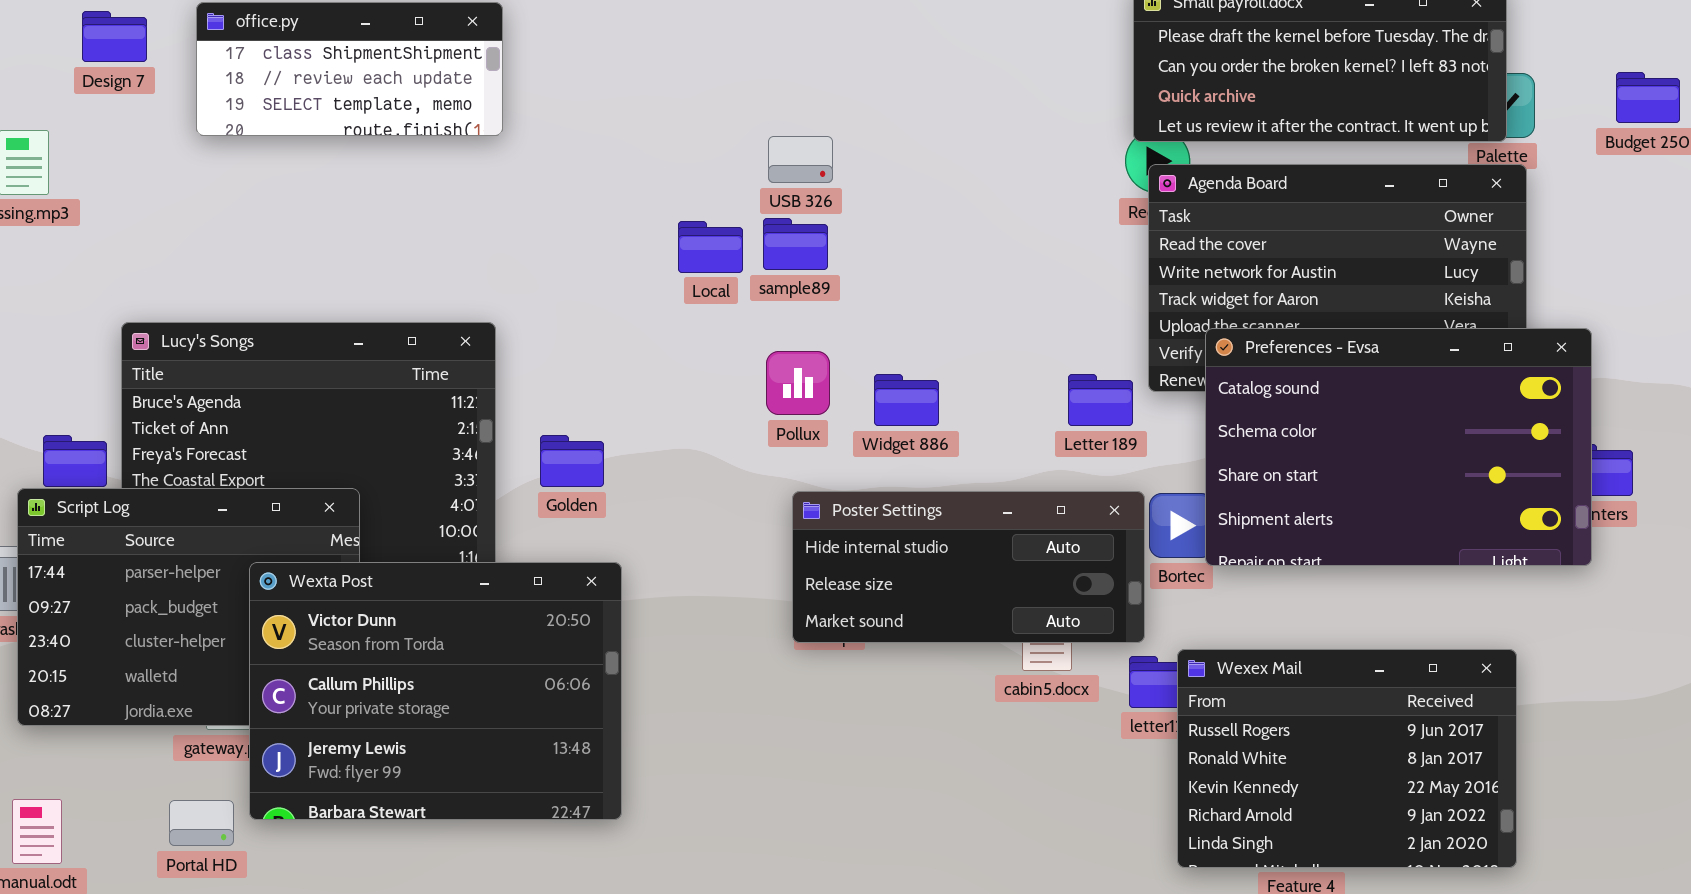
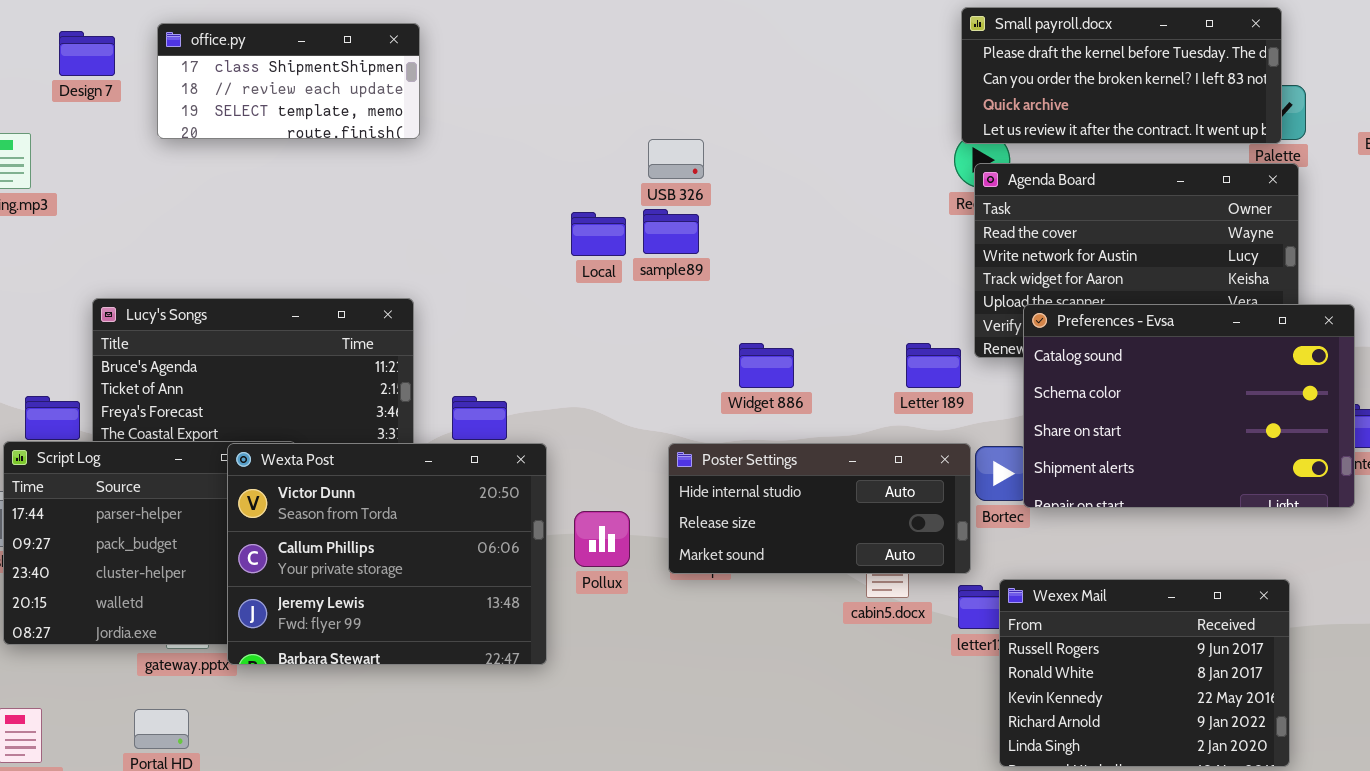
Pollux: [766,351,830,415] -> [574,511,630,567], moved
Wexta Post: [249,562,622,820] -> [227,443,547,665], moved

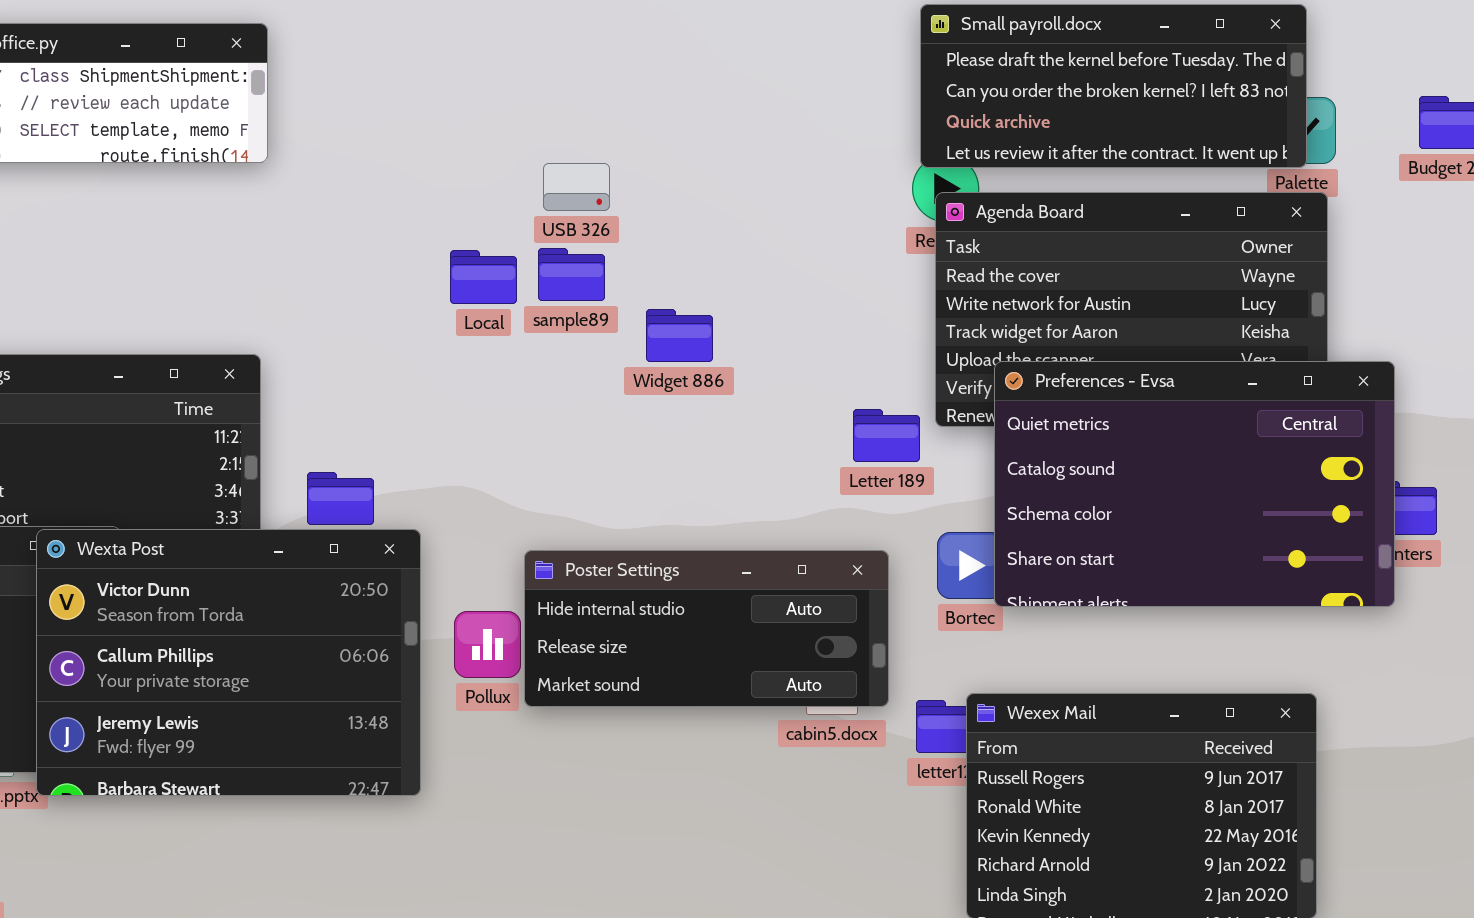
Preferences - Evsa: [1023,304,1355,508] -> [994,361,1395,607], scrolled up 1 row
Widget 886: [739,343,794,388] -> [646,309,713,362], moved
Poster Settings: [668,443,971,574] -> [524,550,889,707], moved

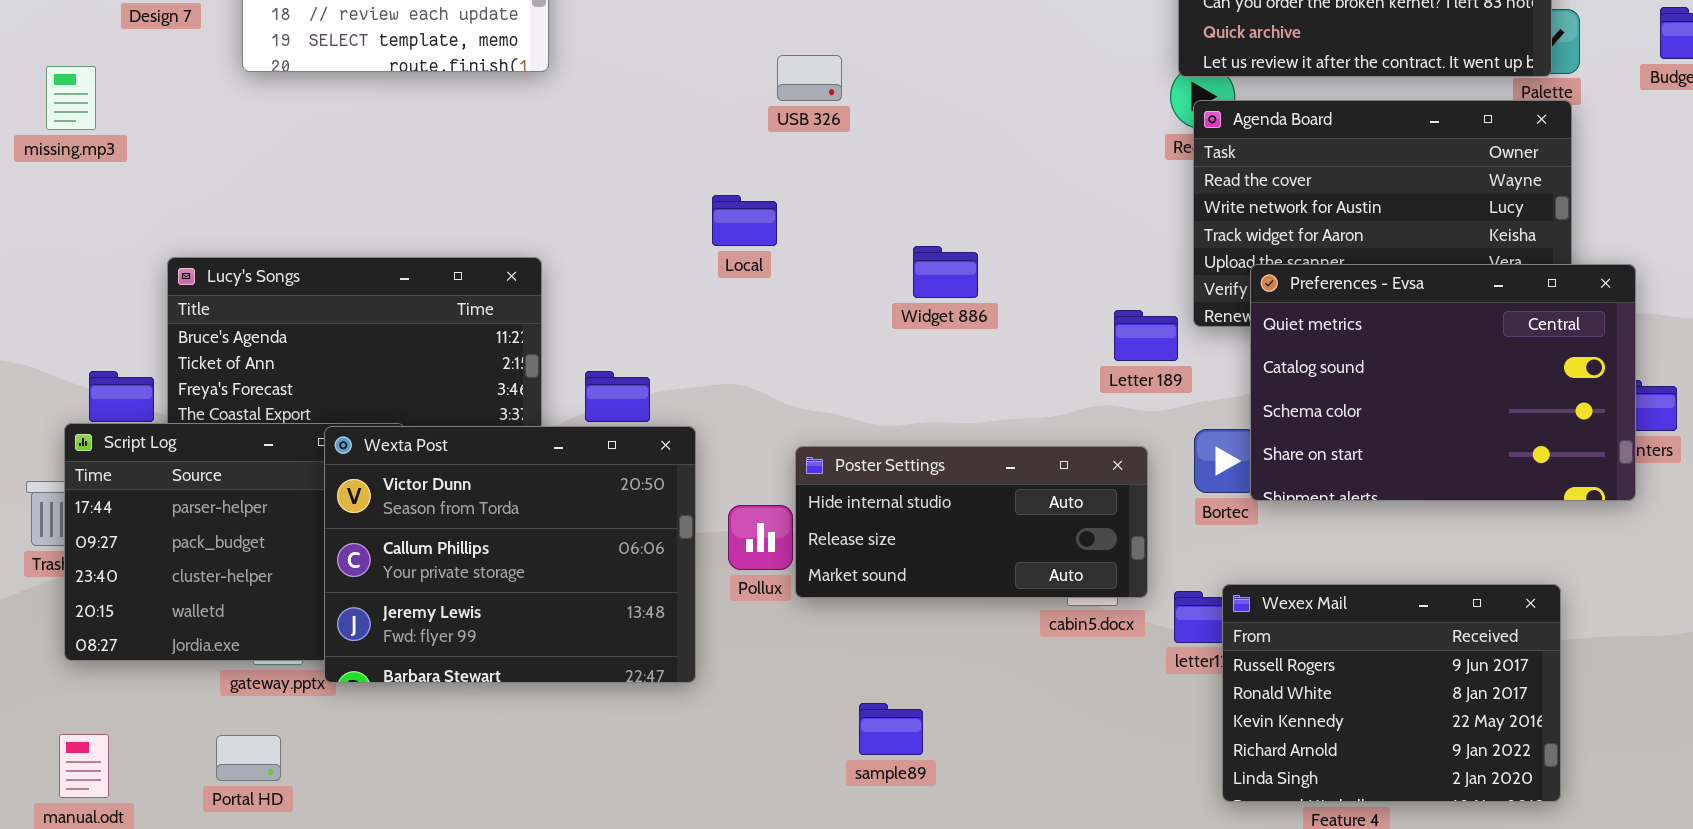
USB 326: [543,163,610,211] -> [777,55,842,101], moved
sample89: [538,248,605,301] -> [859,703,923,755], moved
Local: [450,250,517,304] -> [712,195,777,246], moved
Widget 886: [646,309,713,362] -> [913,246,978,298], moved

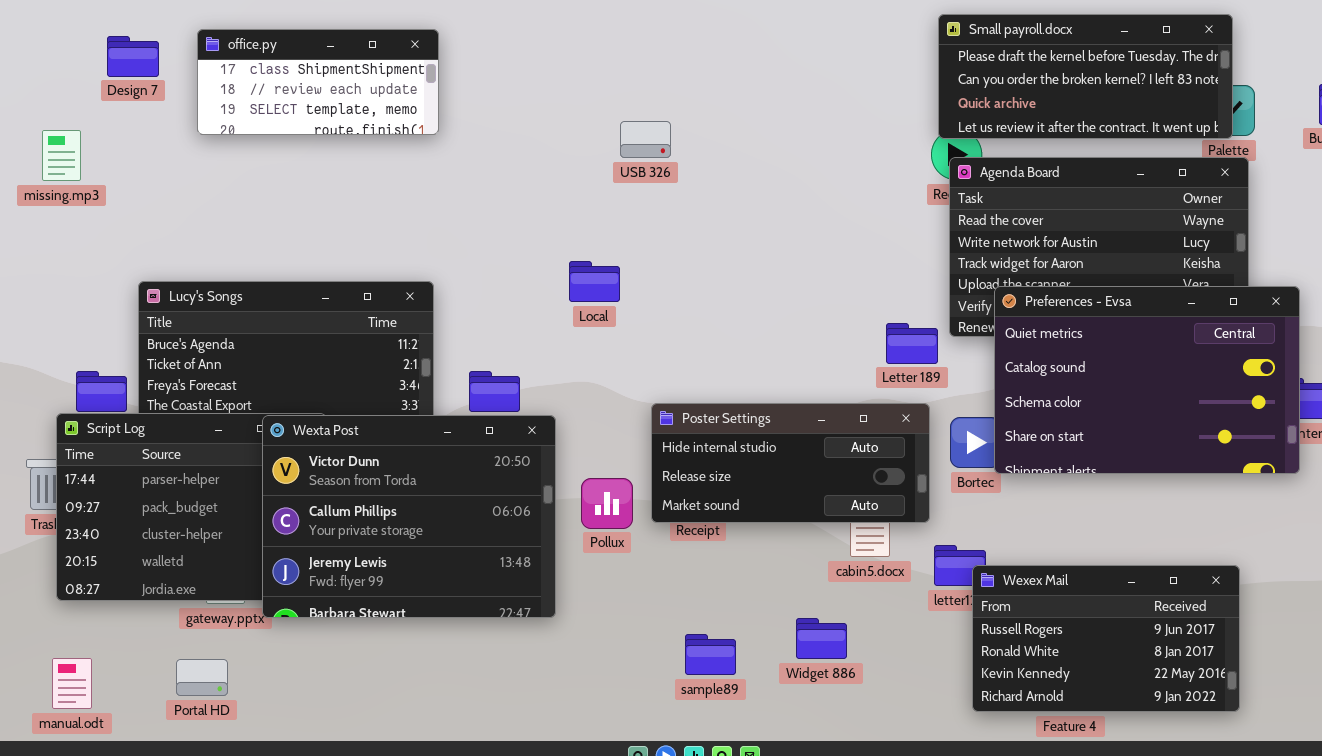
Local: [712,195,777,246] -> [569,261,620,302], moved
Widget 886: [913,246,978,298] -> [796,618,847,659], moved
Poster Settings: [795,446,1148,598] -> [651,403,930,523], moved
Wexex Mail: [1222,584,1561,802] -> [972,565,1240,712], resized

